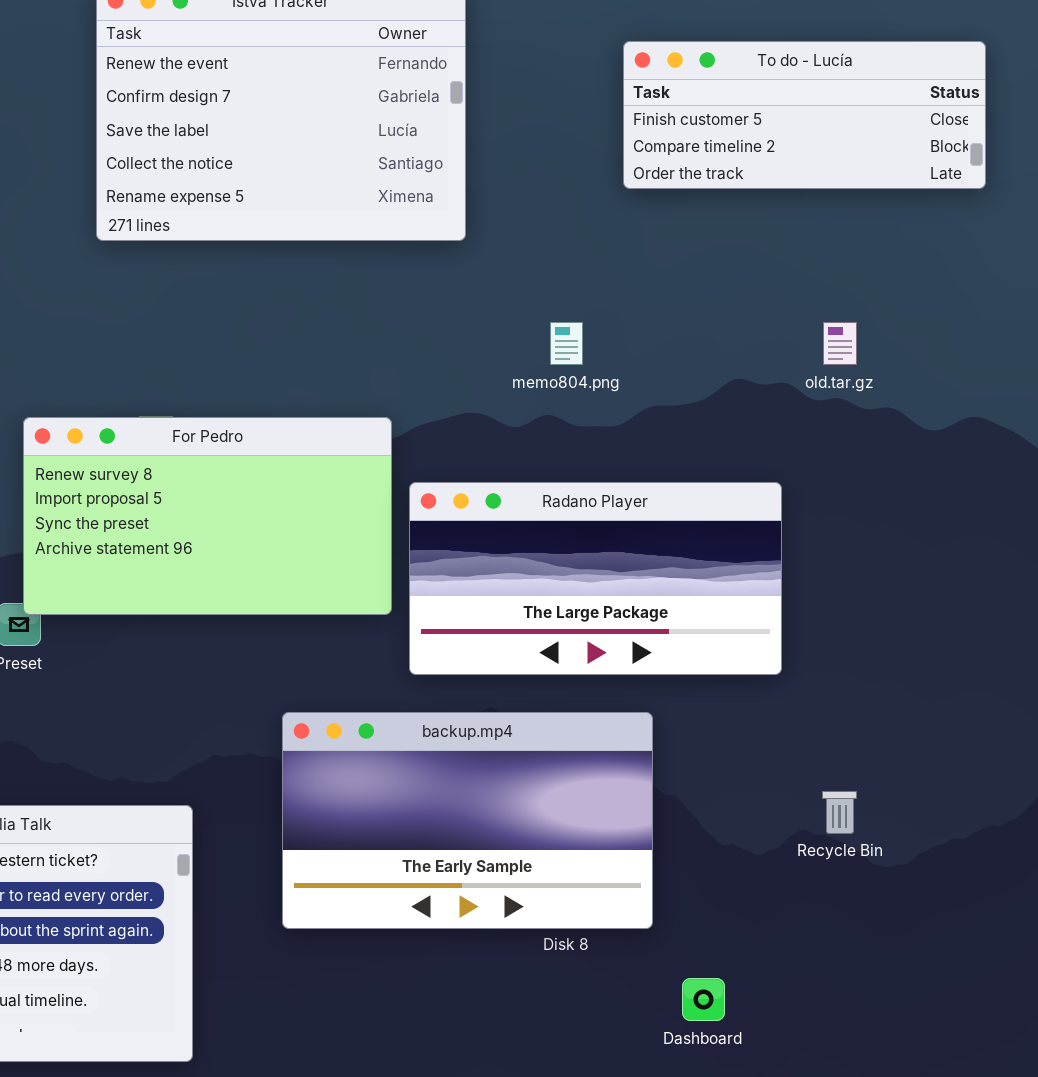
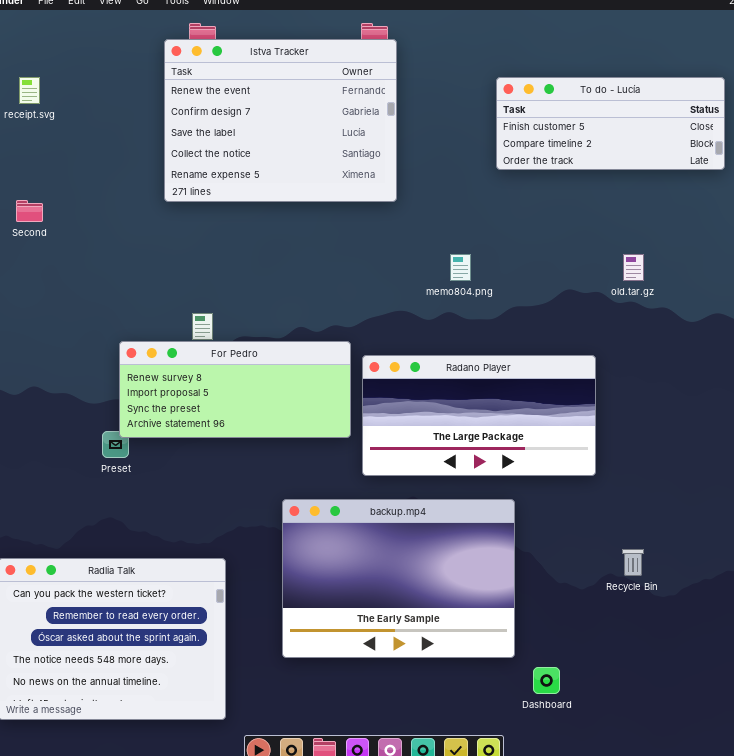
For Pedro: [23,417,392,615] -> [119,341,351,438], resized
backup.mp4: [282,712,653,929] -> [282,499,515,658], resized

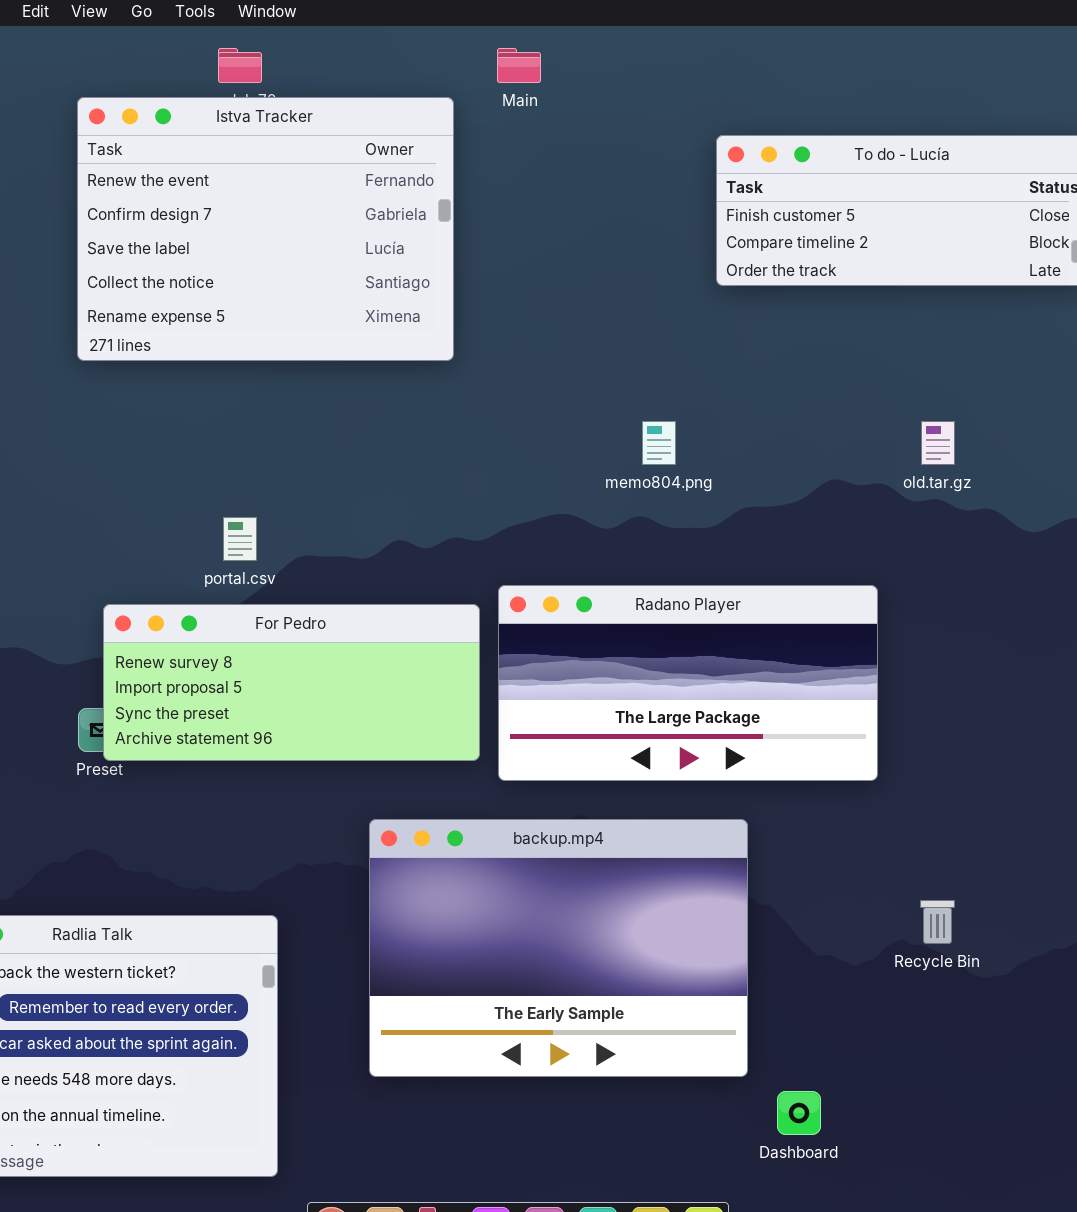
Istva Tracker: [164,39,397,202] -> [77,97,454,361], moved
For Pedro: [119,341,351,438] -> [103,604,480,761], moved

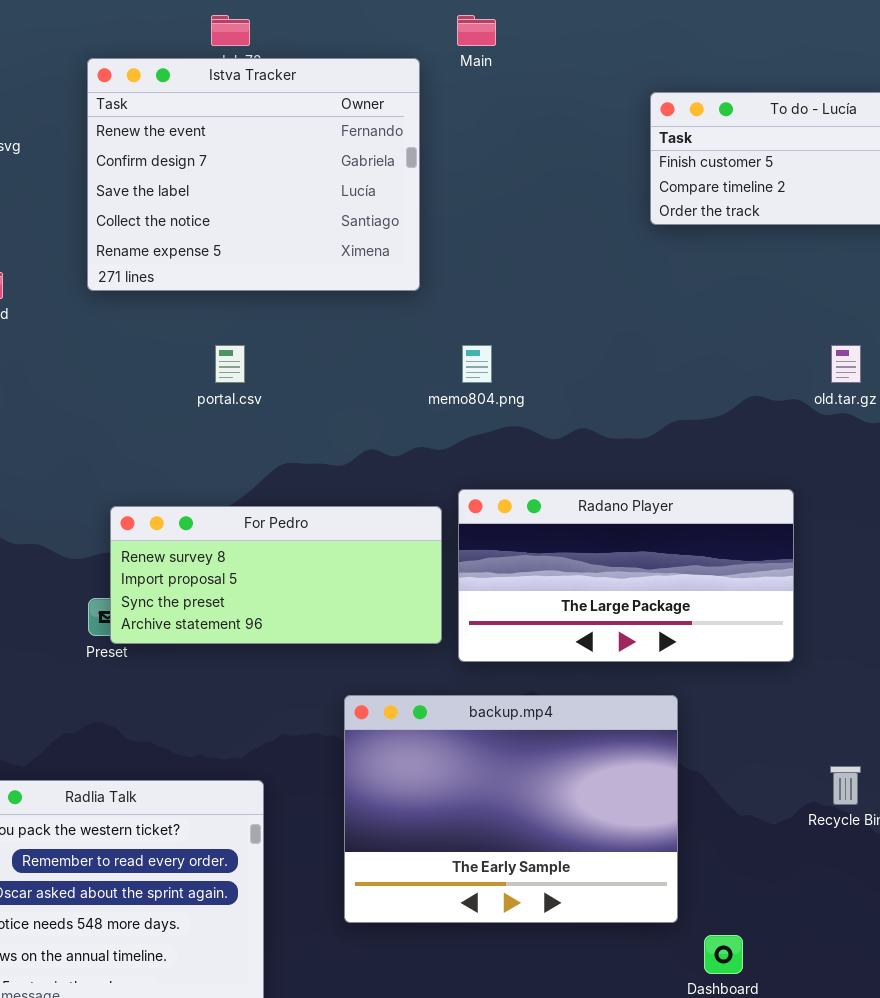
memo804.png: [642,421,676,465] -> [462,345,492,383], moved
portal.csv: [223,517,257,561] -> [215,345,245,383], moved

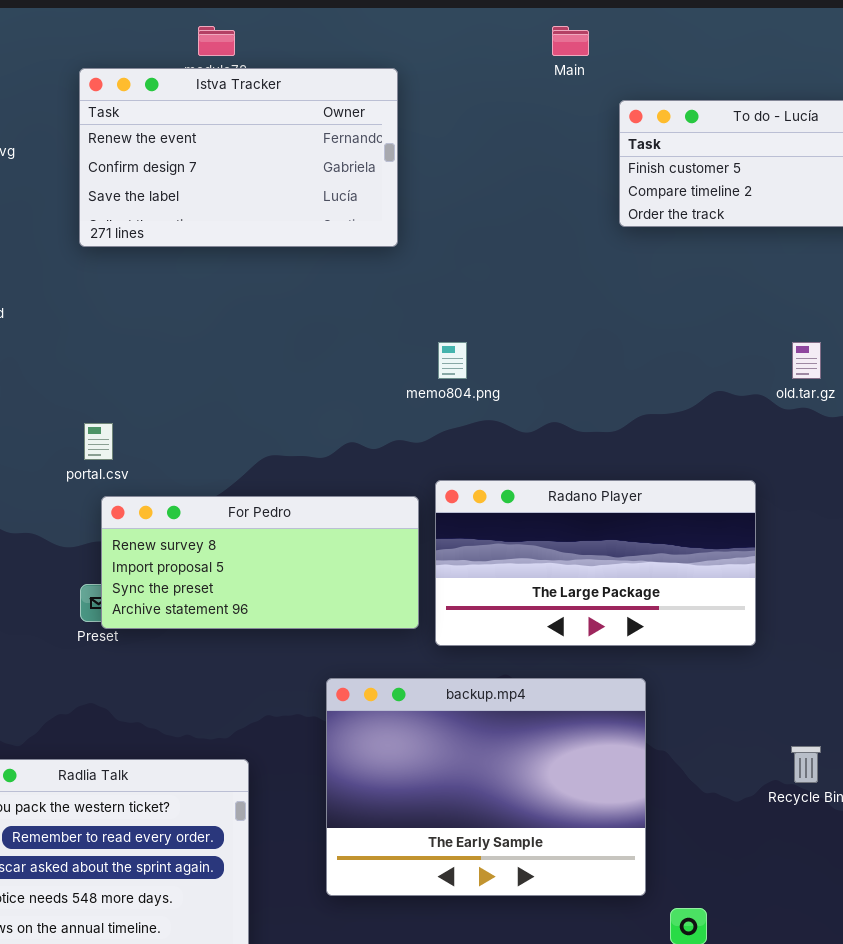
Main: [457,15,496,46] -> [552,26,589,56], moved
Istva Tracker: [87,58,420,291] -> [79,68,398,247], resized
portal.csv: [215,345,245,383] -> [84,423,113,460], moved

